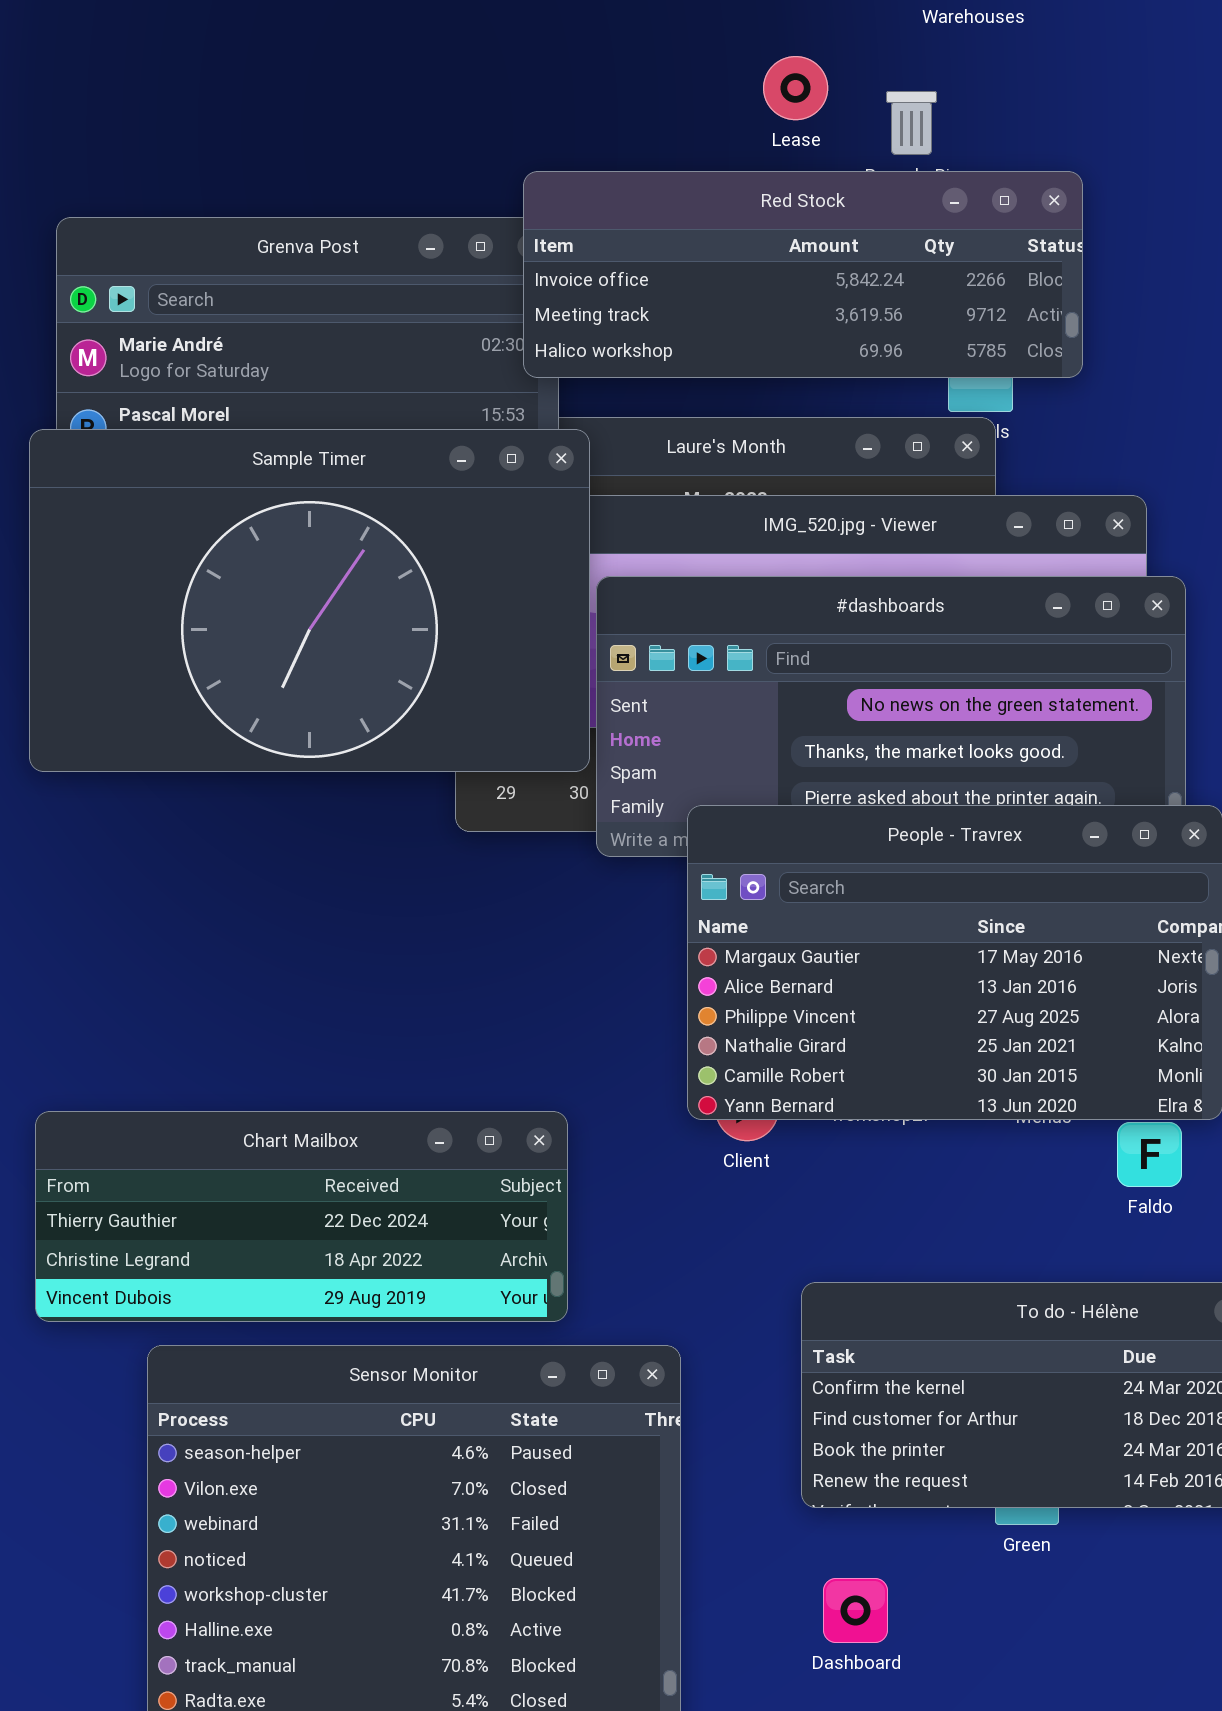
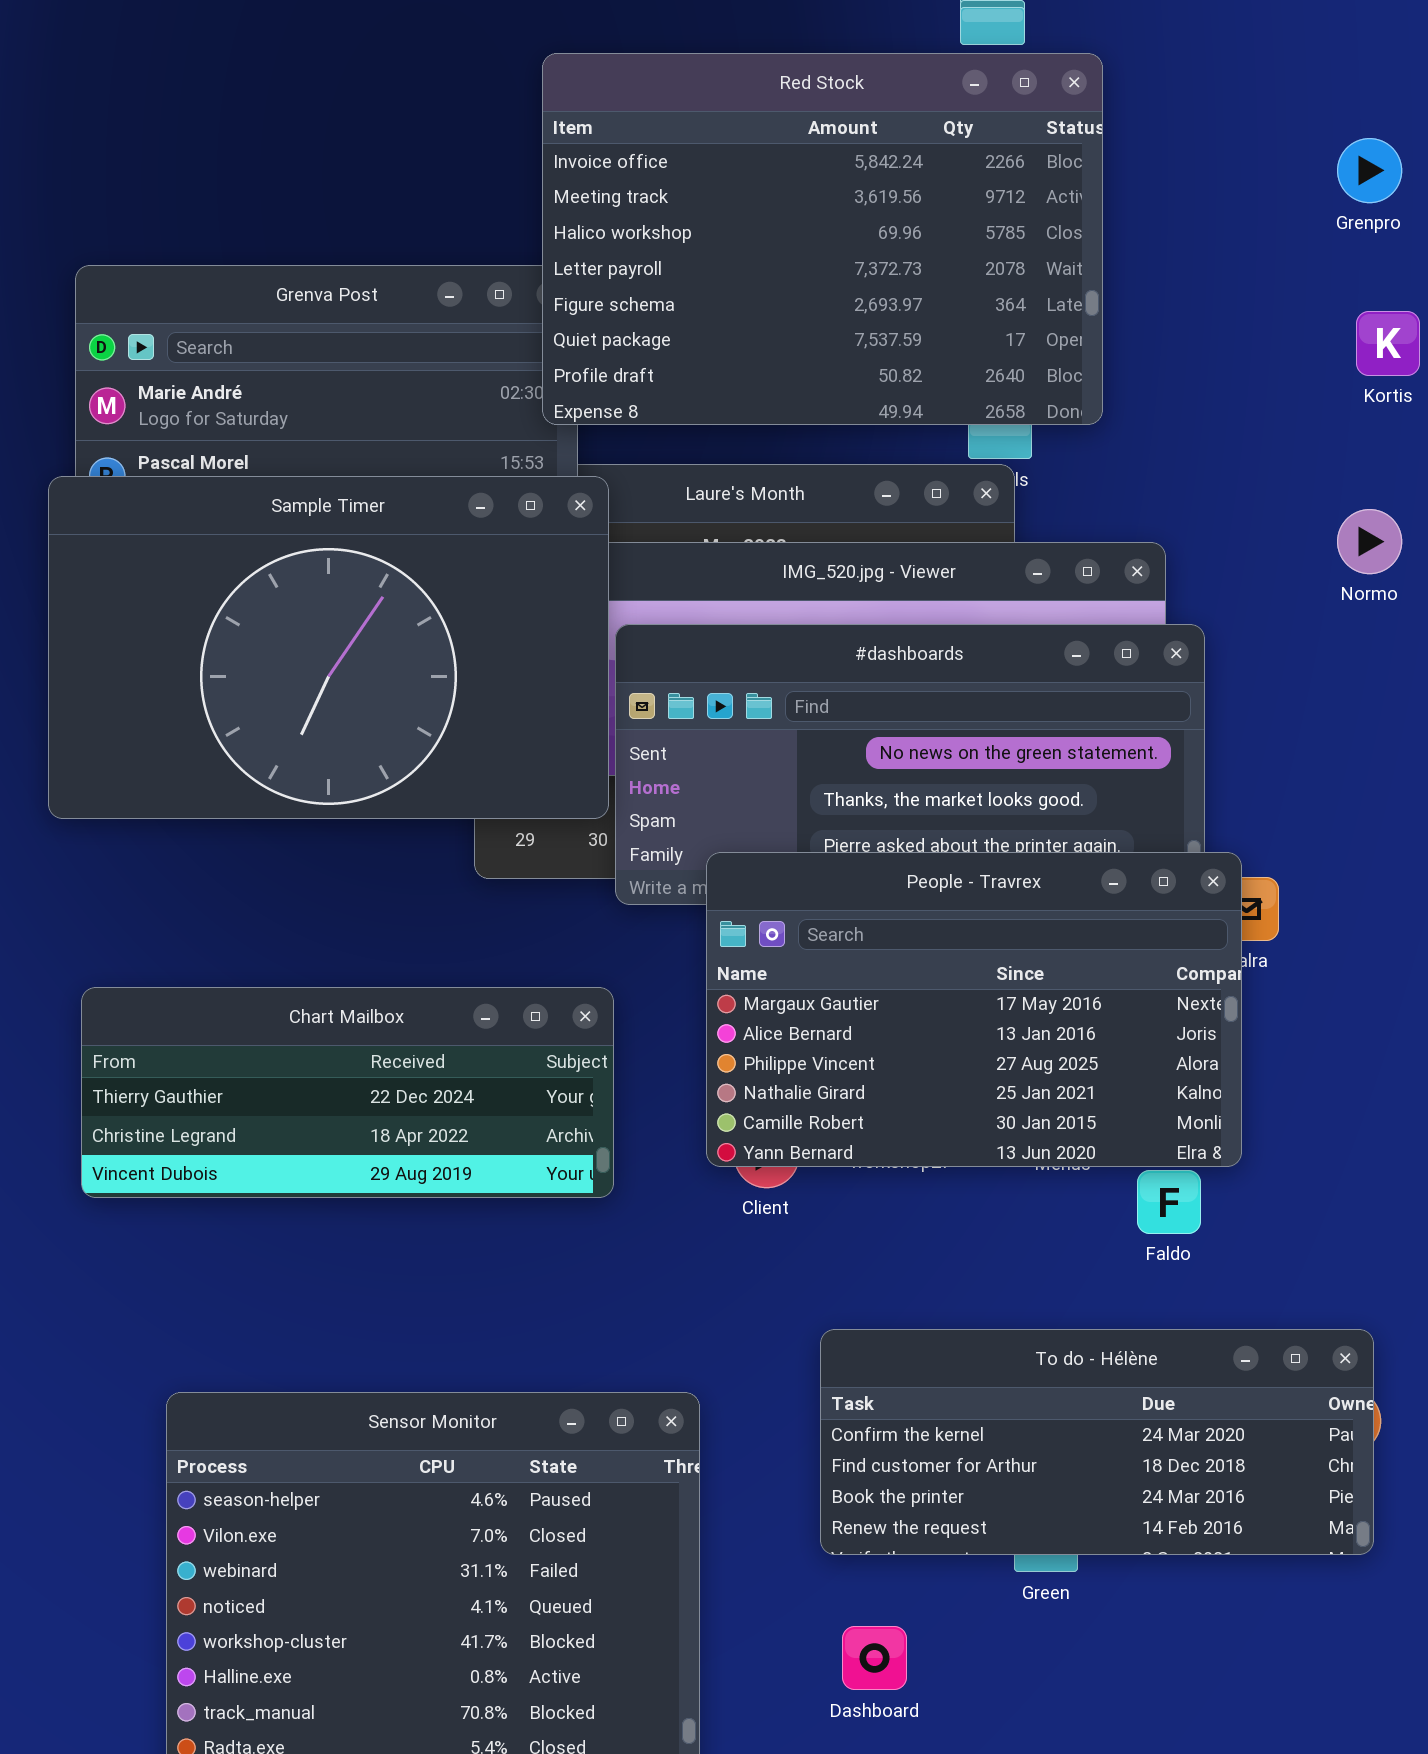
Red Stock: [523,171,1083,378] -> [542,53,1103,425], resized
Chart Mailbox: [35,1111,568,1322] -> [81,987,614,1198], moved

